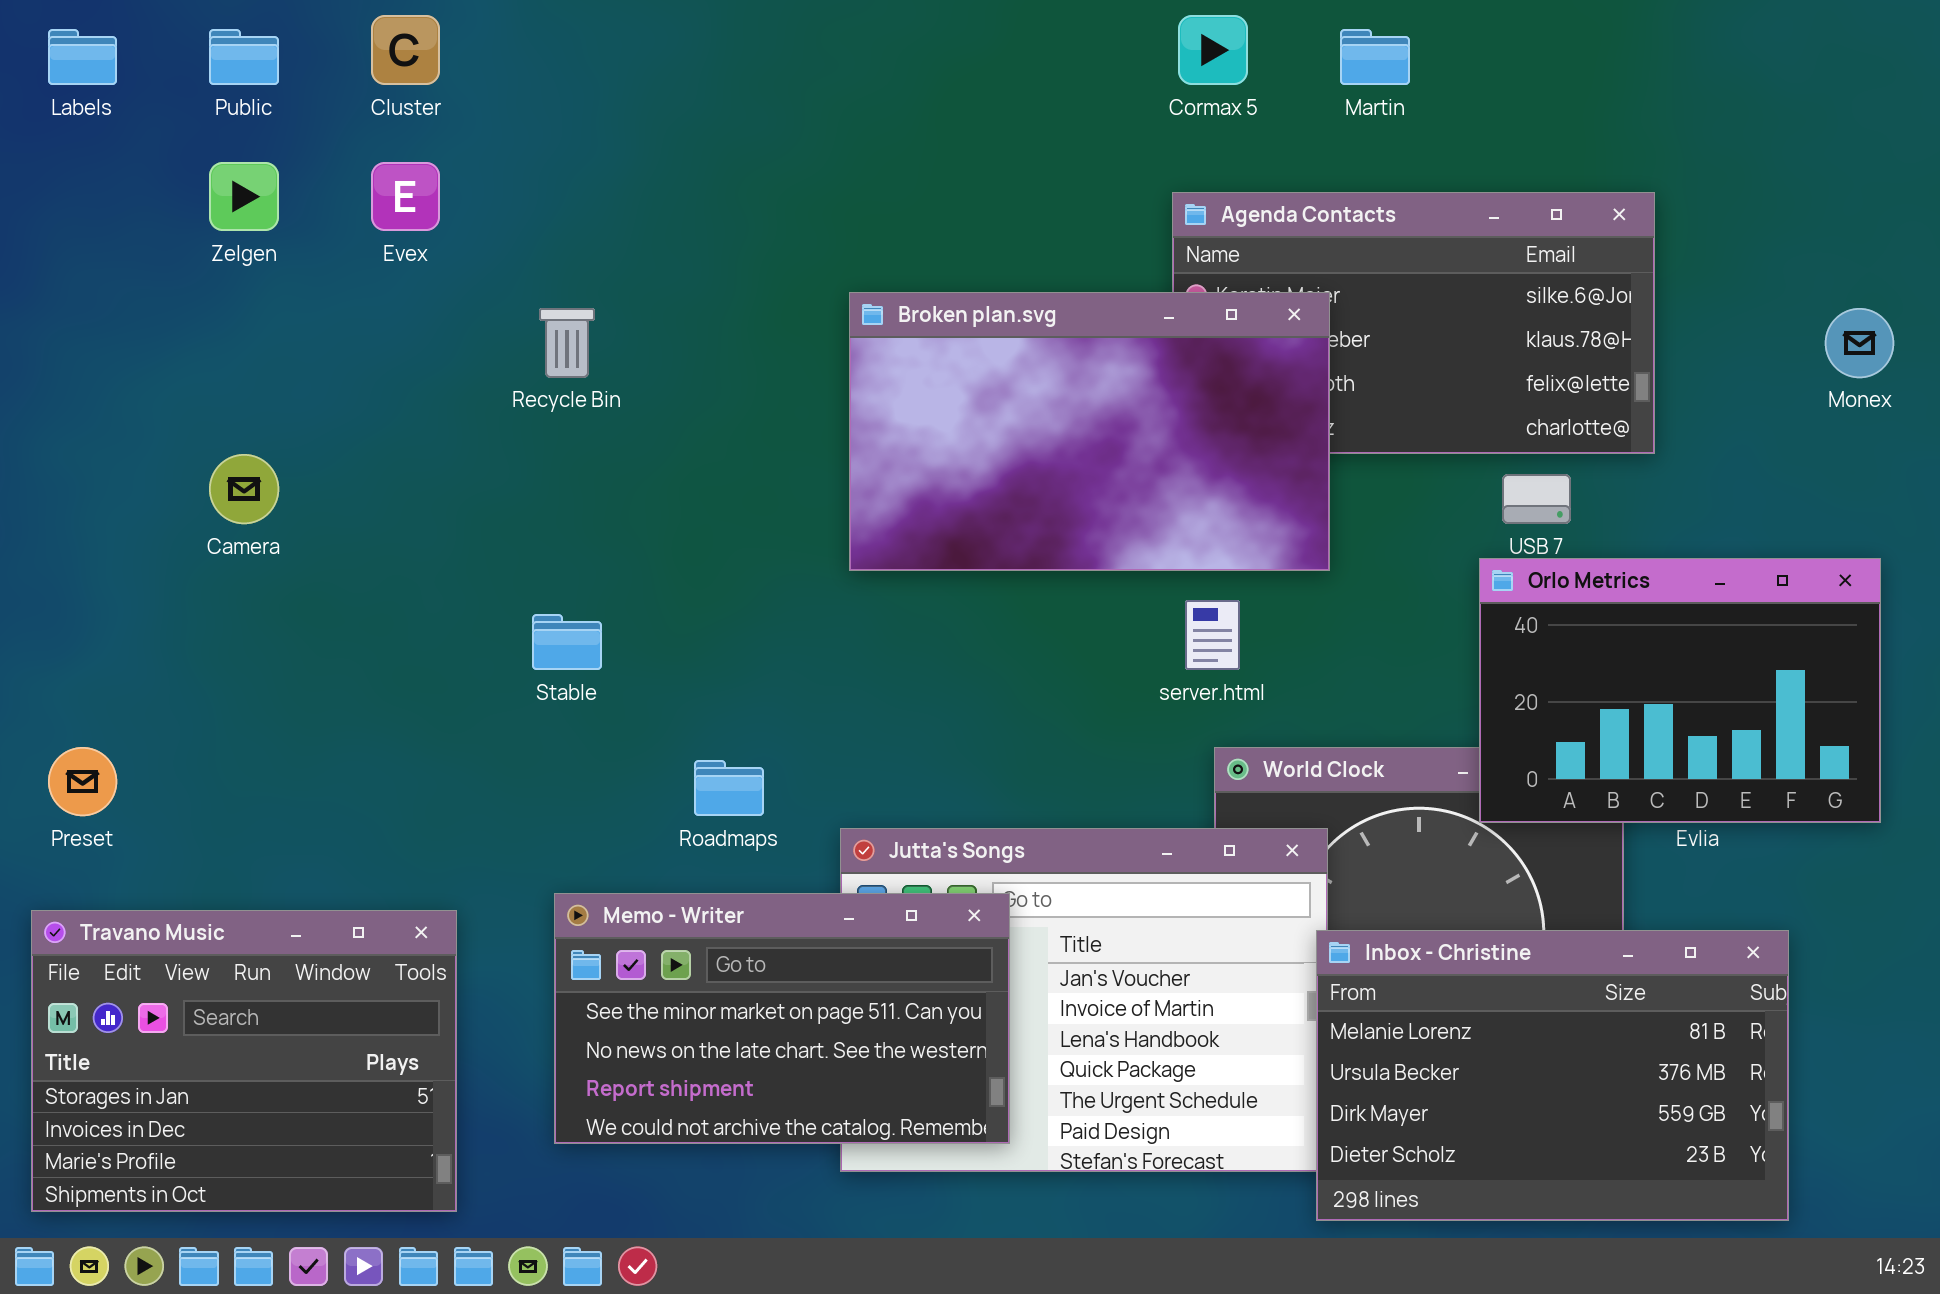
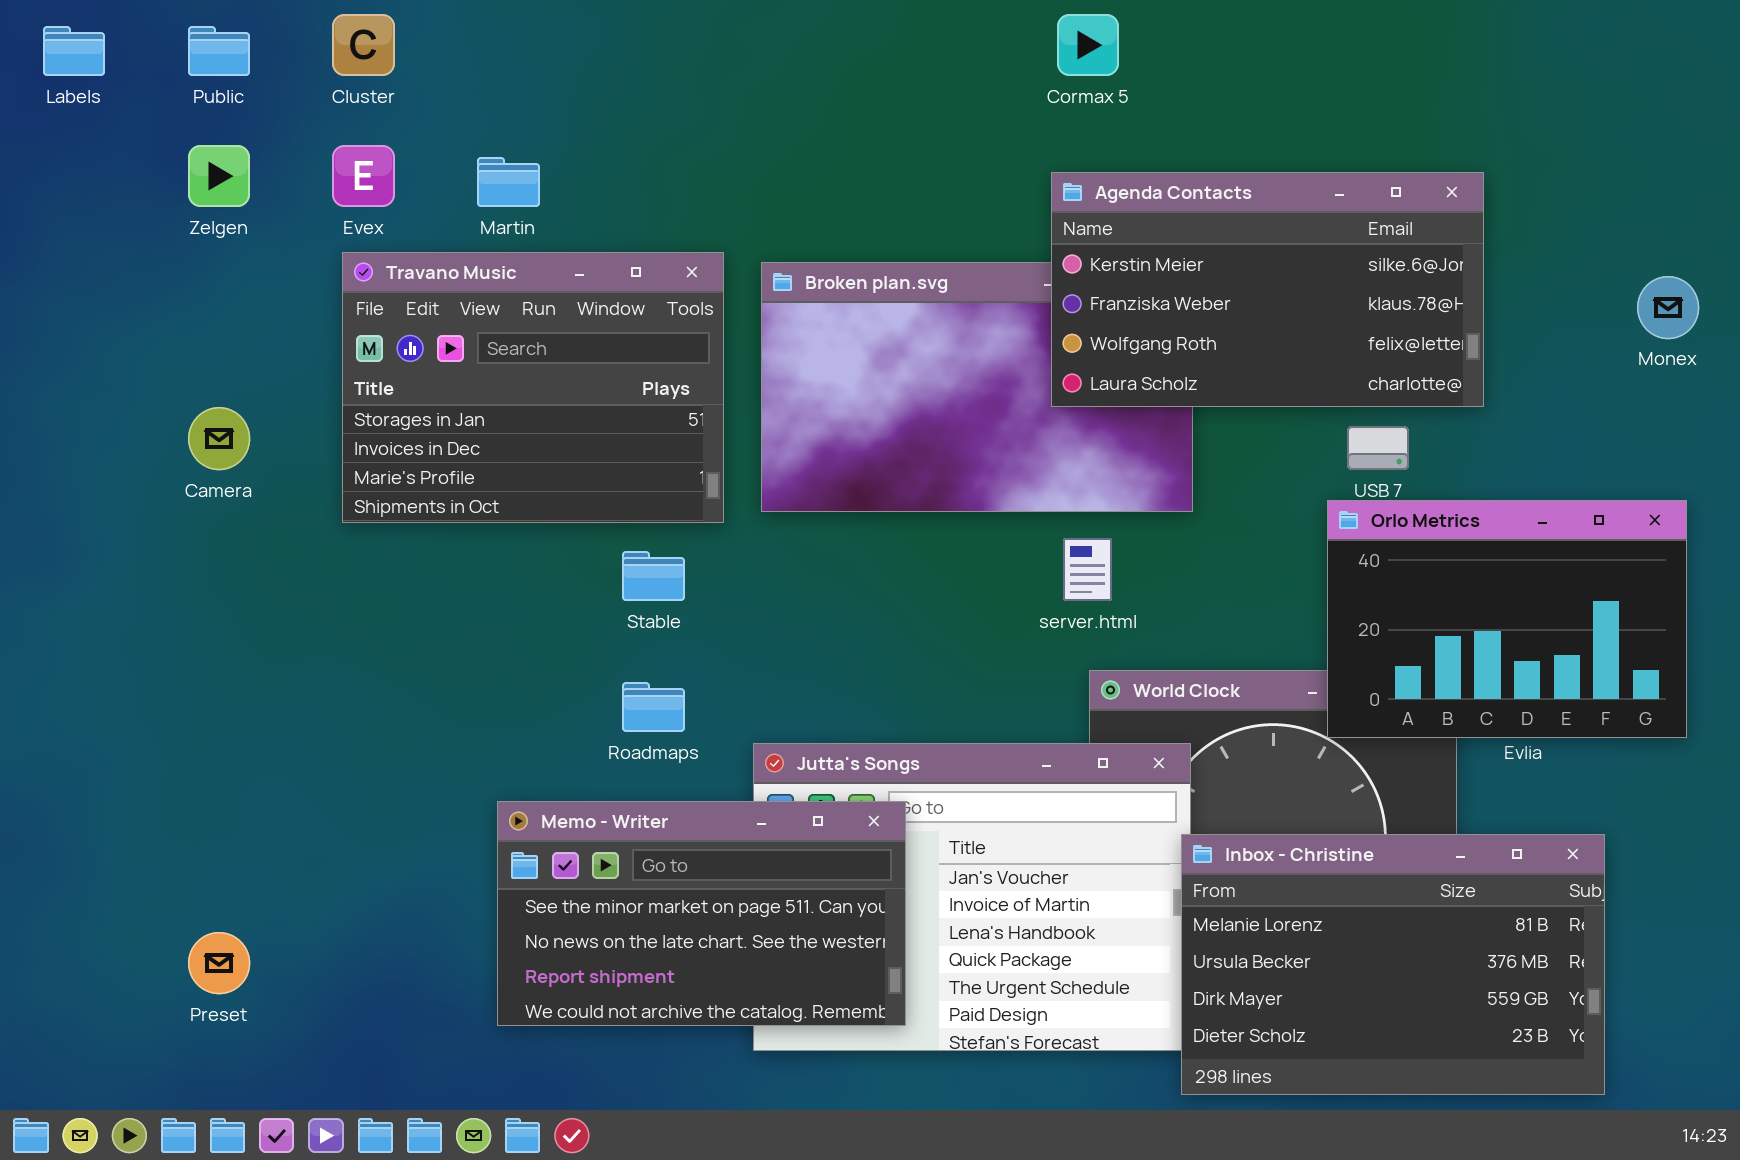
Martin: [1340,29,1410,85] -> [477,157,540,207], moved
Agenda Contacts: [1172,192,1655,454] -> [1051,172,1484,407], raised
Stable: [532,614,602,670] -> [622,551,685,601], moved
Preset: [48,747,117,816] -> [188,932,250,994], moved
Travano Music: [31,910,457,1212] -> [342,252,724,523], moved

